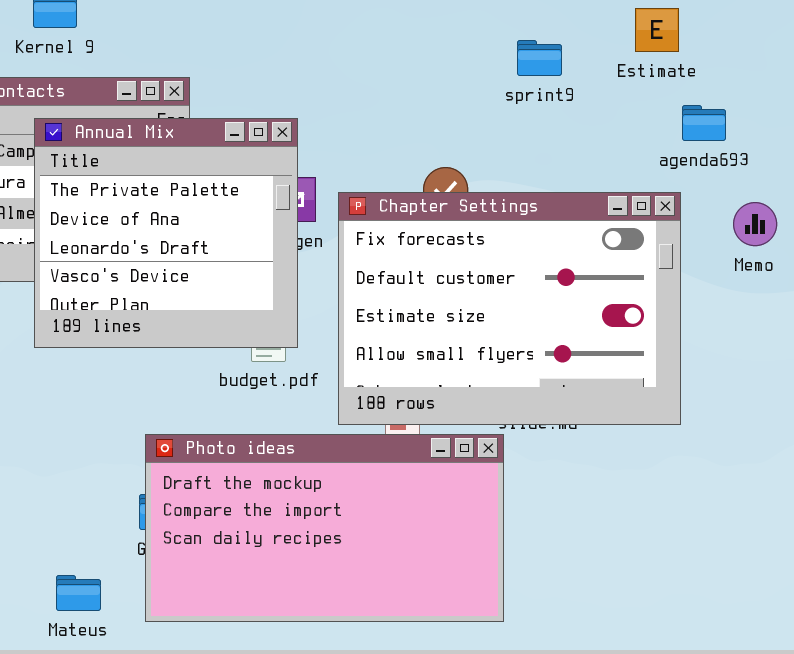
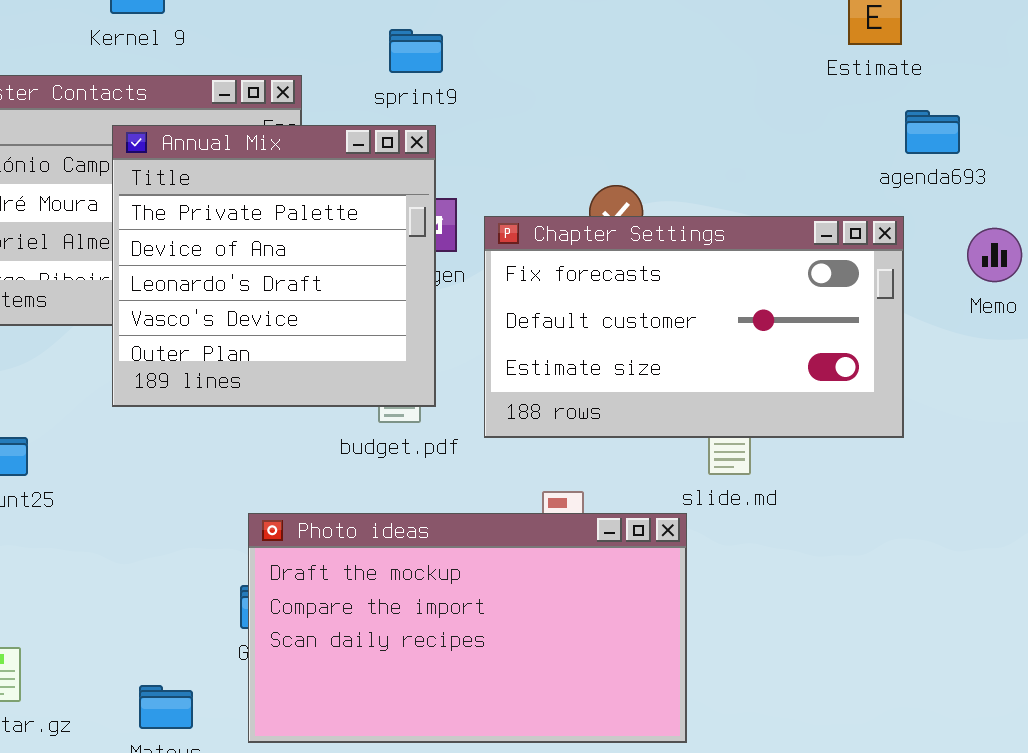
sprint9: [517,40,562,76] -> [389,29,443,73], moved
Chapter Settings: [338,192,681,425] -> [484,216,904,438], resized

